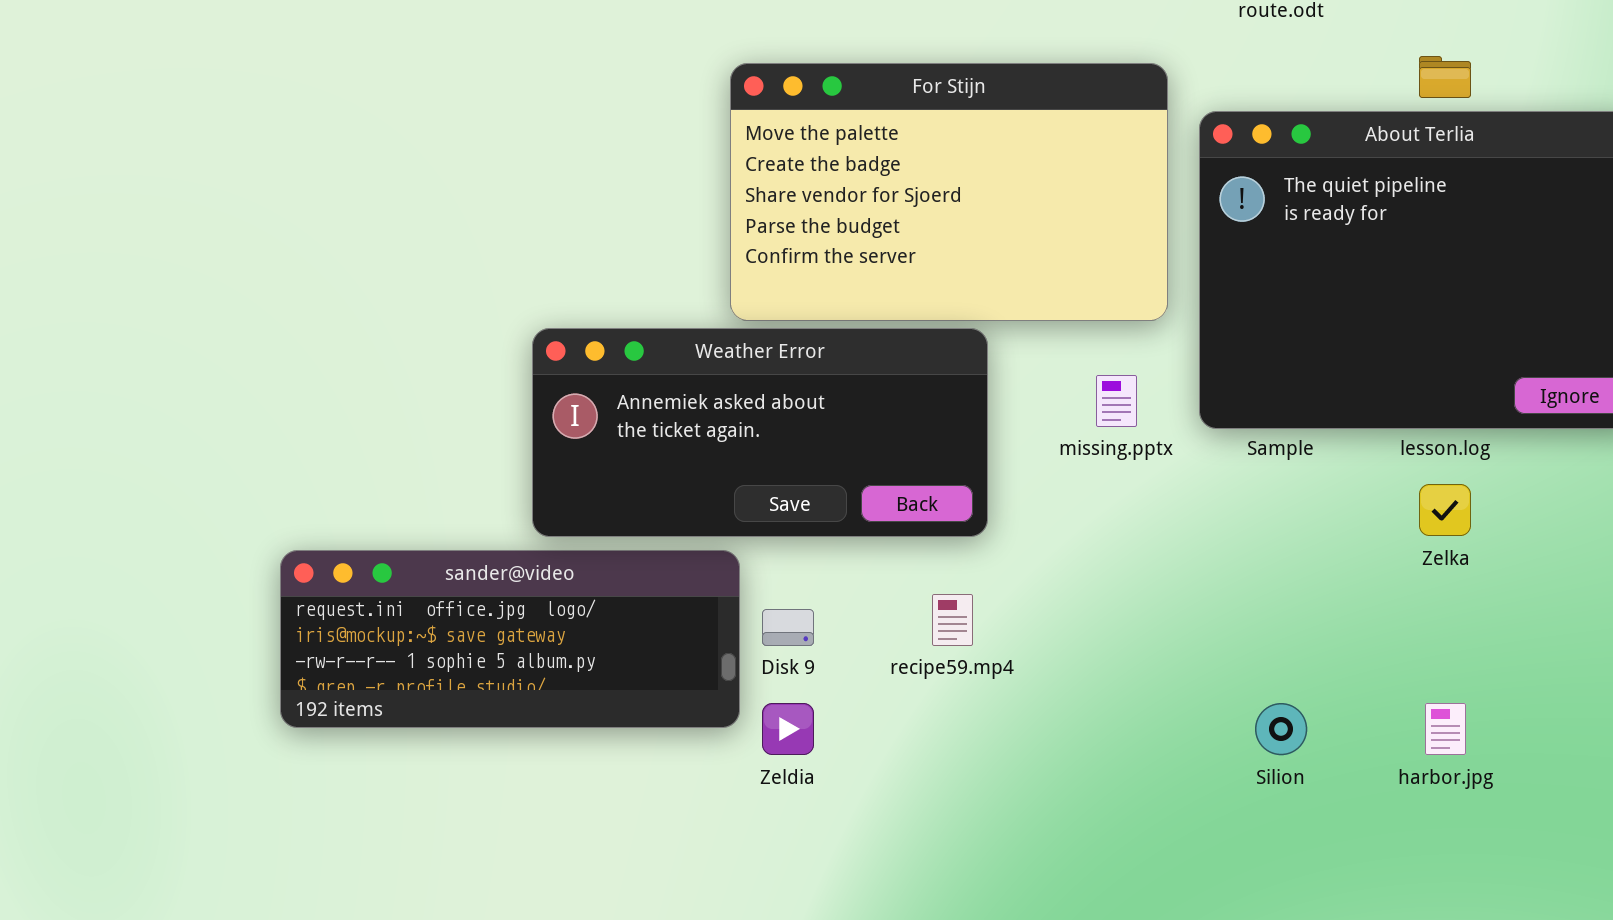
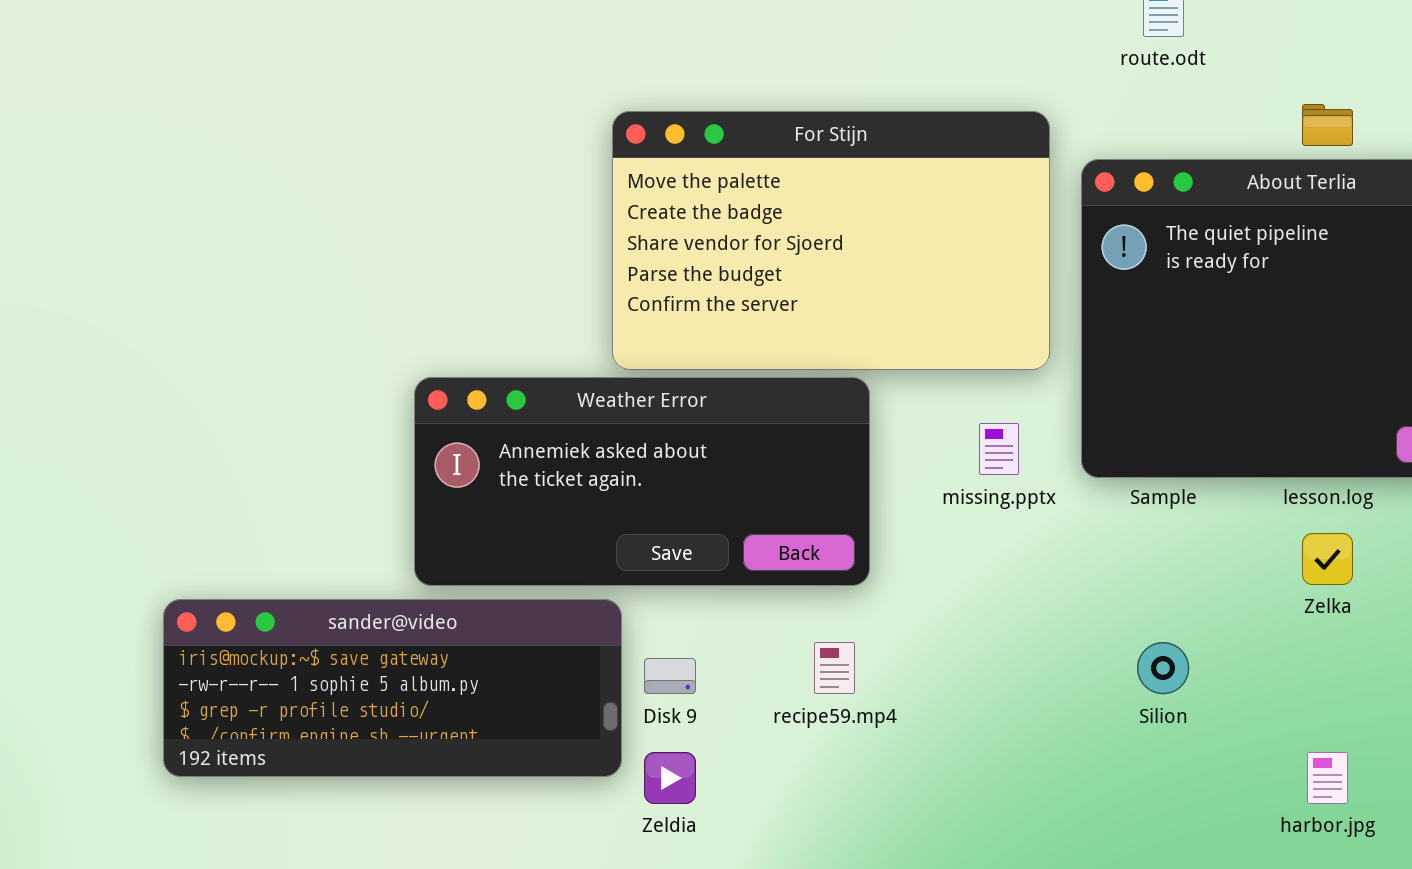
sander@video: [280,550,740,728] -> [163,599,622,777], scrolled down 1 row
Silion: [1255,703,1307,755] -> [1137,642,1189,694], moved

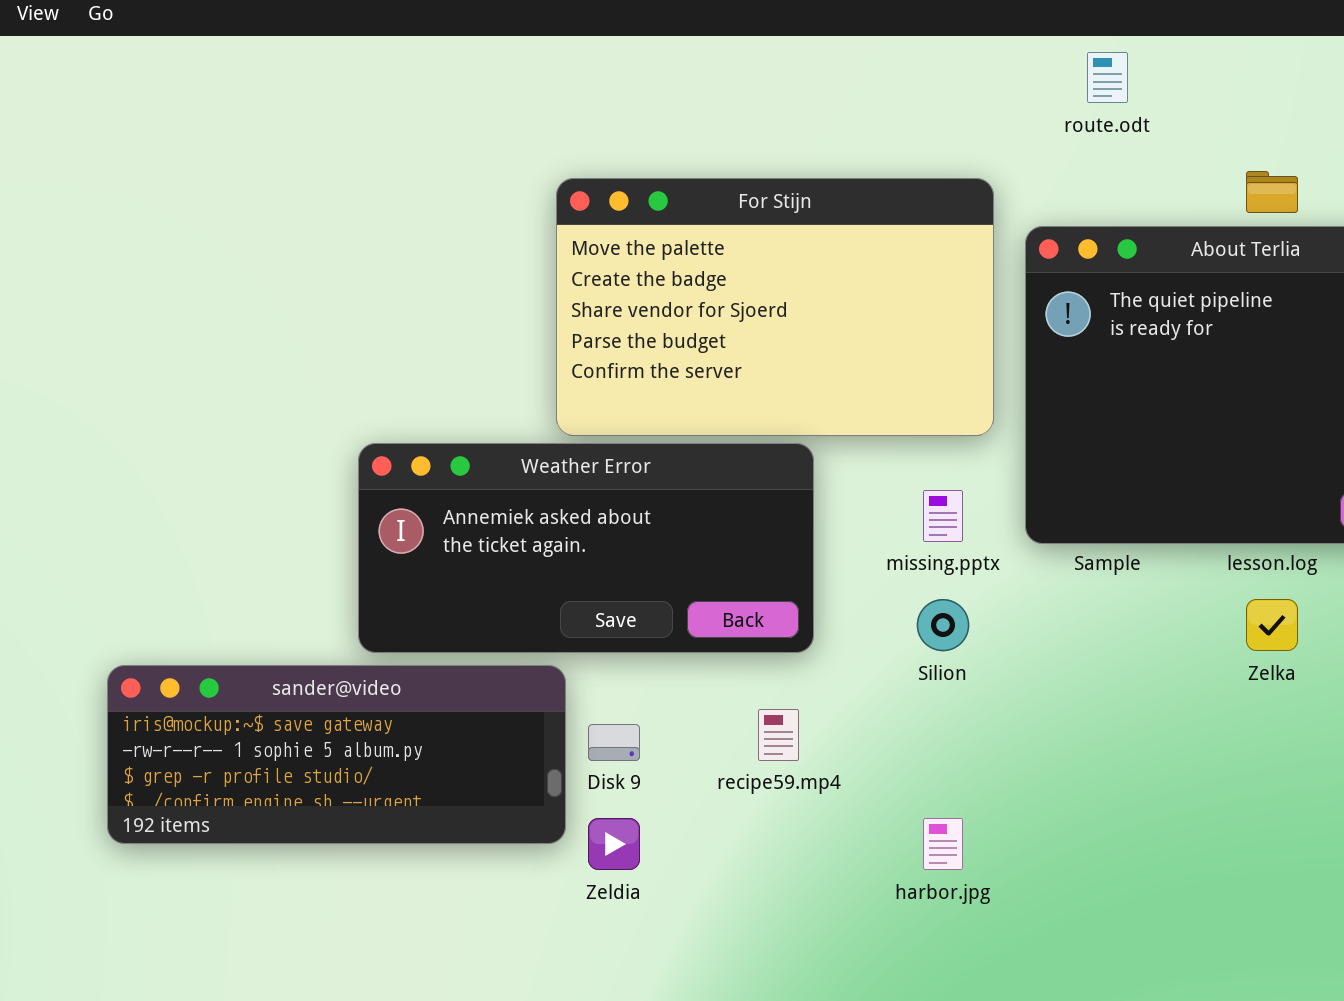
Silion: [1137,642,1189,694] -> [917,599,969,651], moved
harbor.jpg: [1307,752,1348,804] -> [923,818,963,870], moved

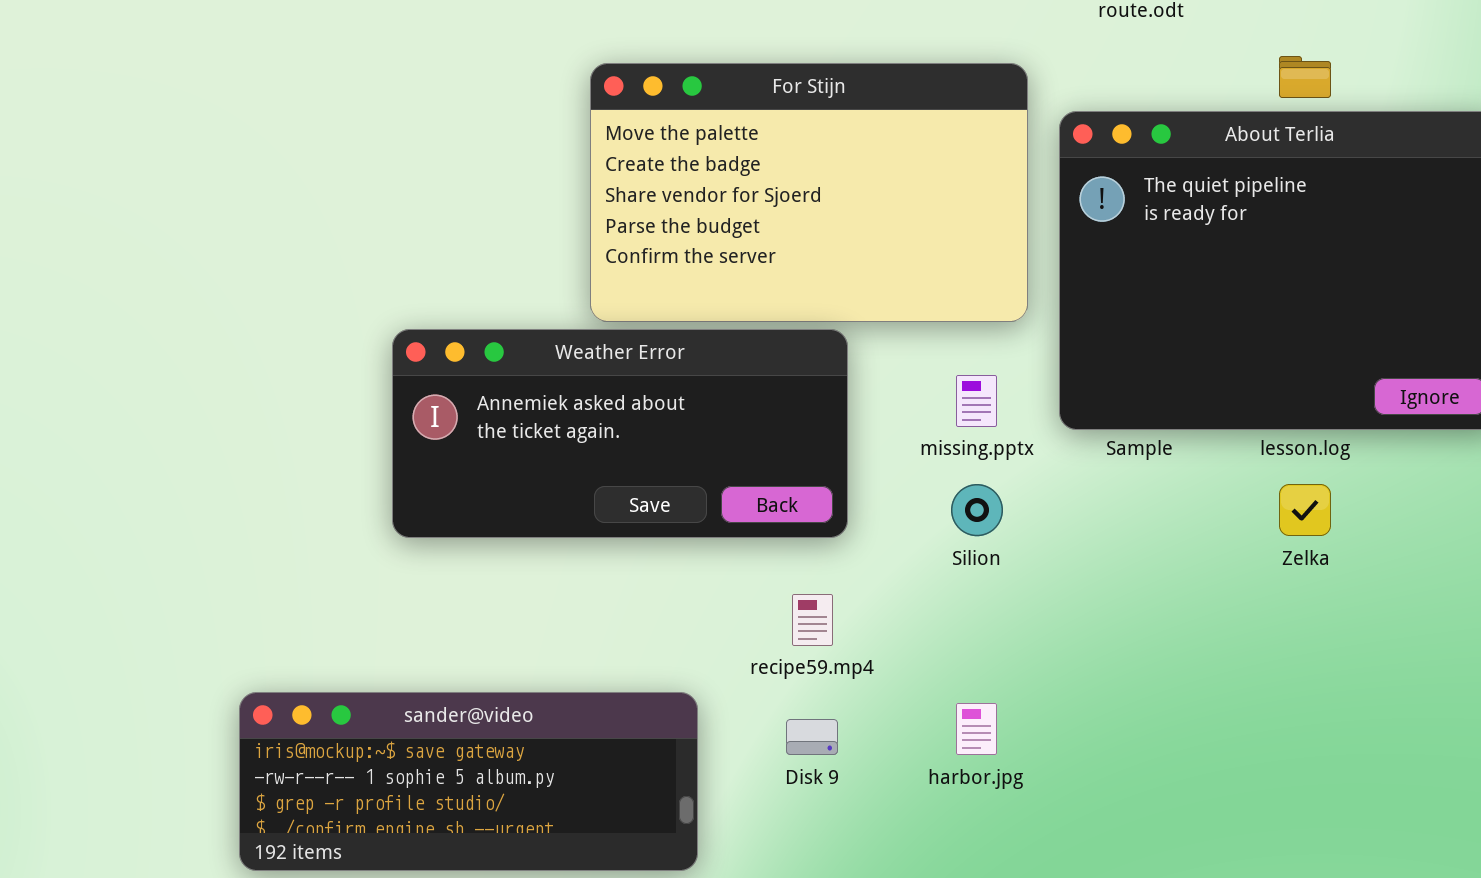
sander@video: [107,665,566,844] -> [239,692,698,871], moved
Disk 9: [588,724,640,761] -> [786,719,838,755], moved

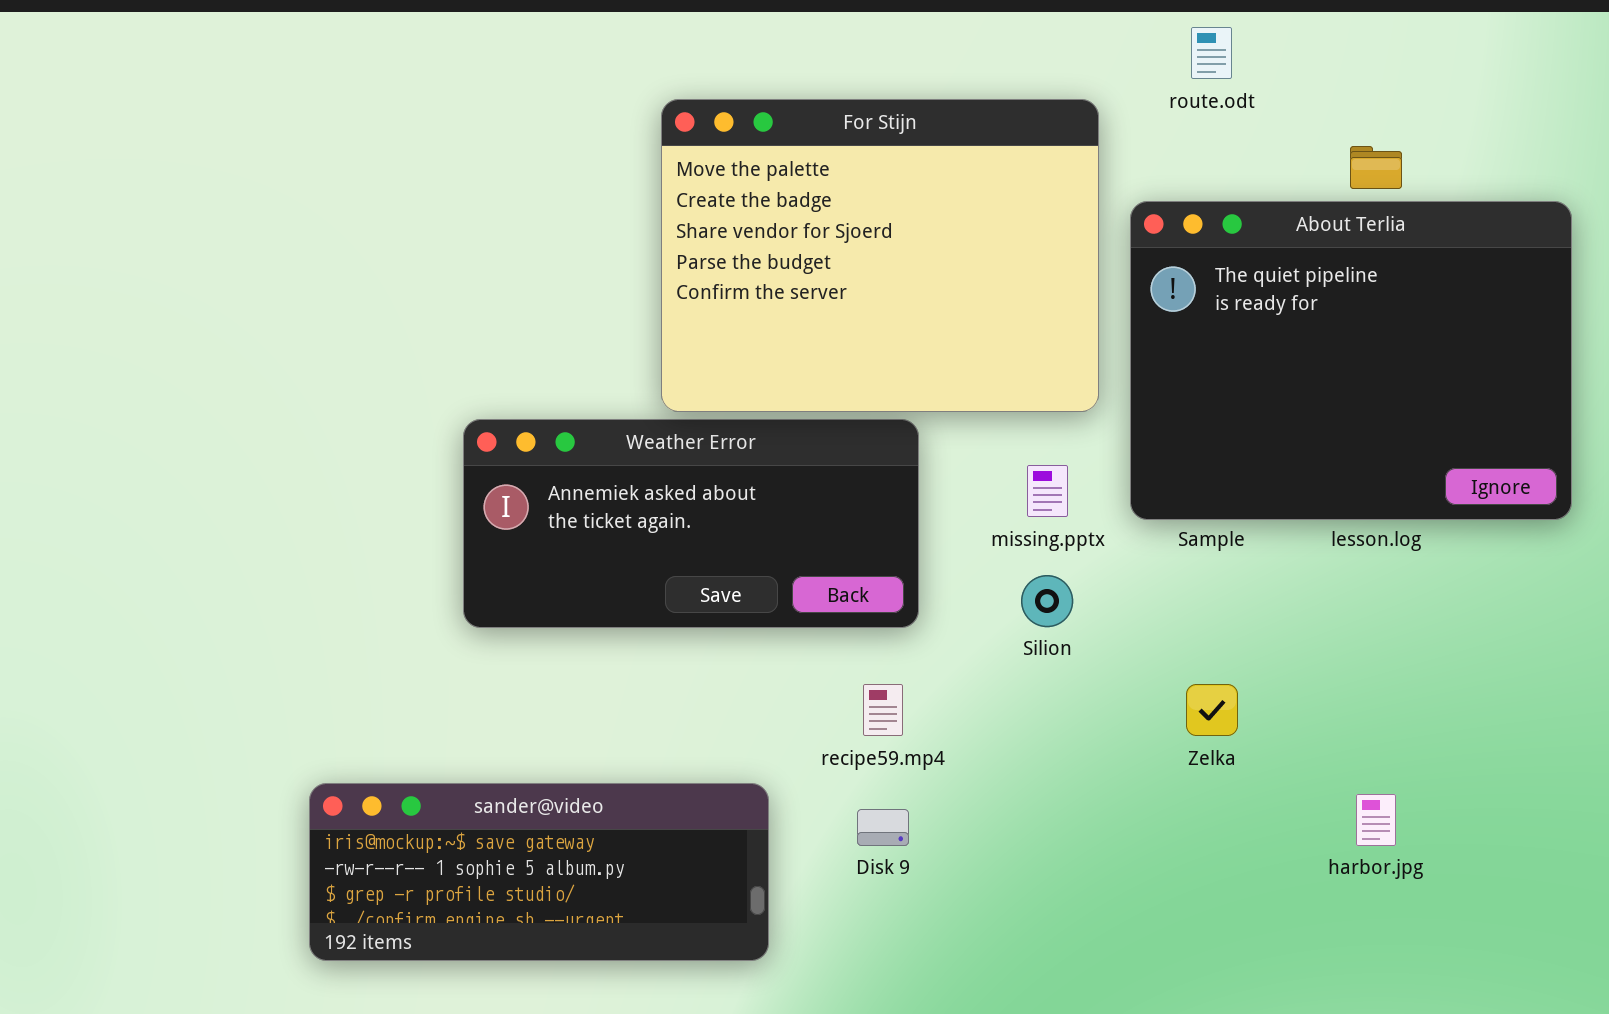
For Stijn: [590,63,1028,322] -> [661,99,1099,412], resized
Zelka: [1279,484,1331,536] -> [1186,684,1238,736], moved
harbor.jpg: [956,703,997,755] -> [1356,794,1396,846], moved

